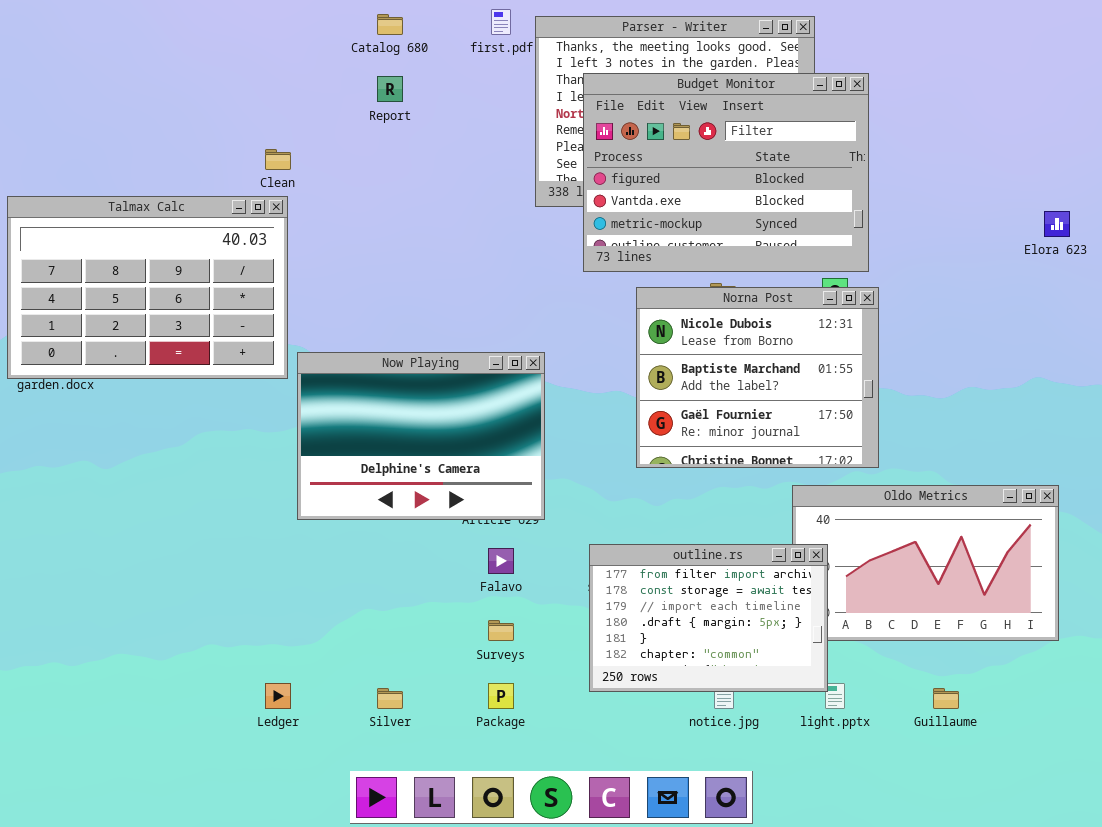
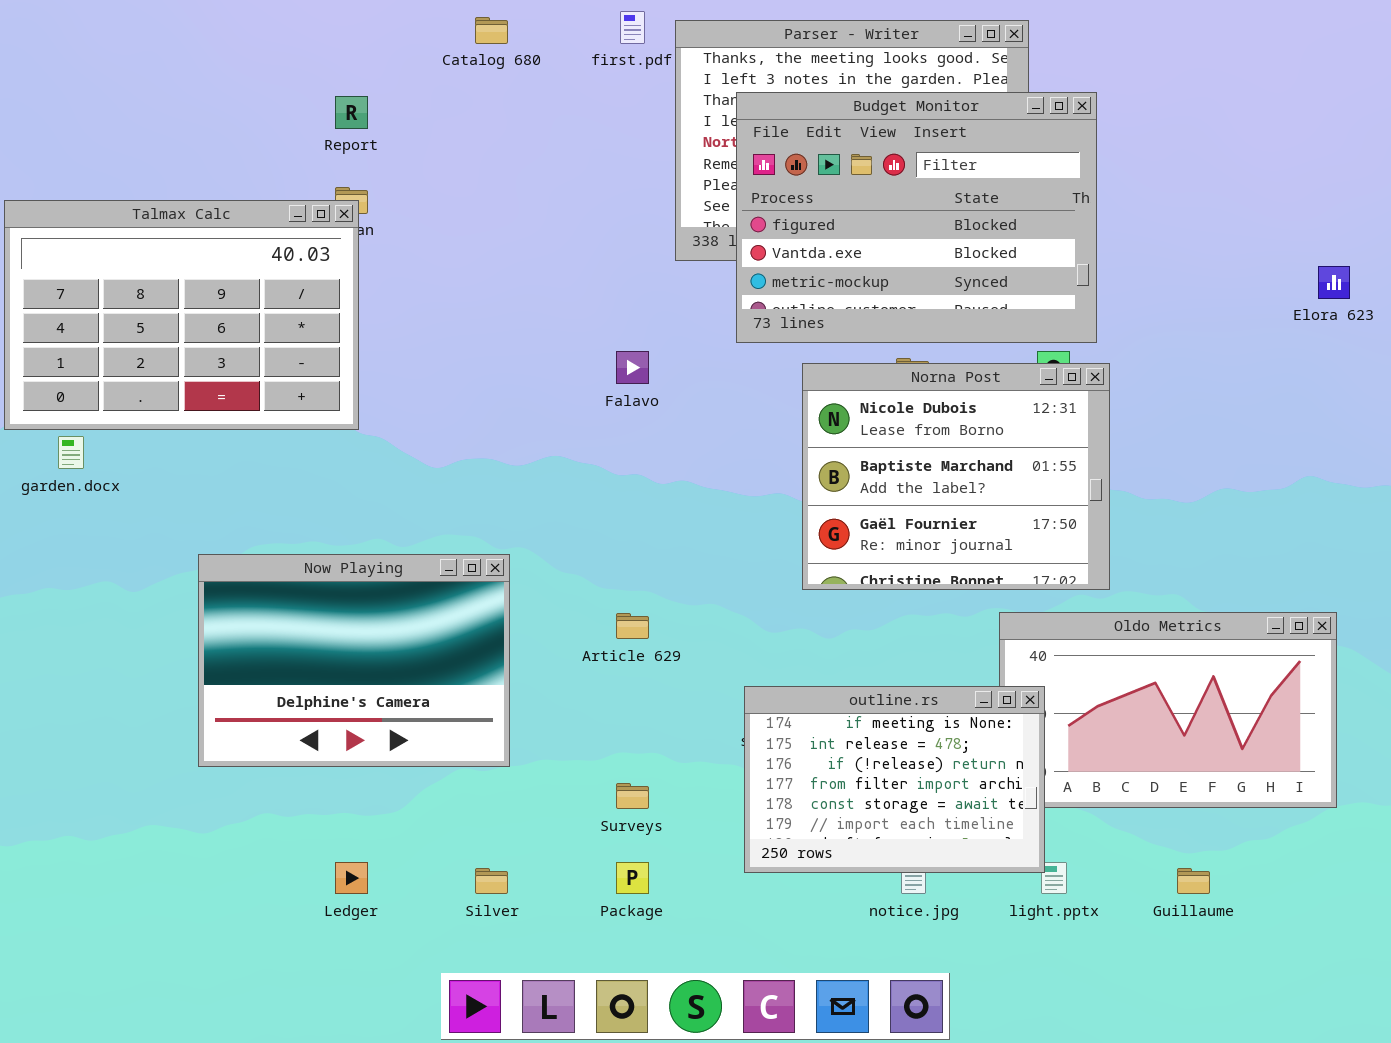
Report: [377,76,403,102] -> [335,96,368,129], moved
Talmax Calc: [7,196,288,379] -> [4,200,359,430], moved
Now Playing: [297,352,545,520] -> [198,554,510,767], moved
outline.rs: [589,544,828,692] -> [744,686,1045,873], scrolled up 3 rows
Falavo: [488,548,514,574] -> [616,351,649,384], moved

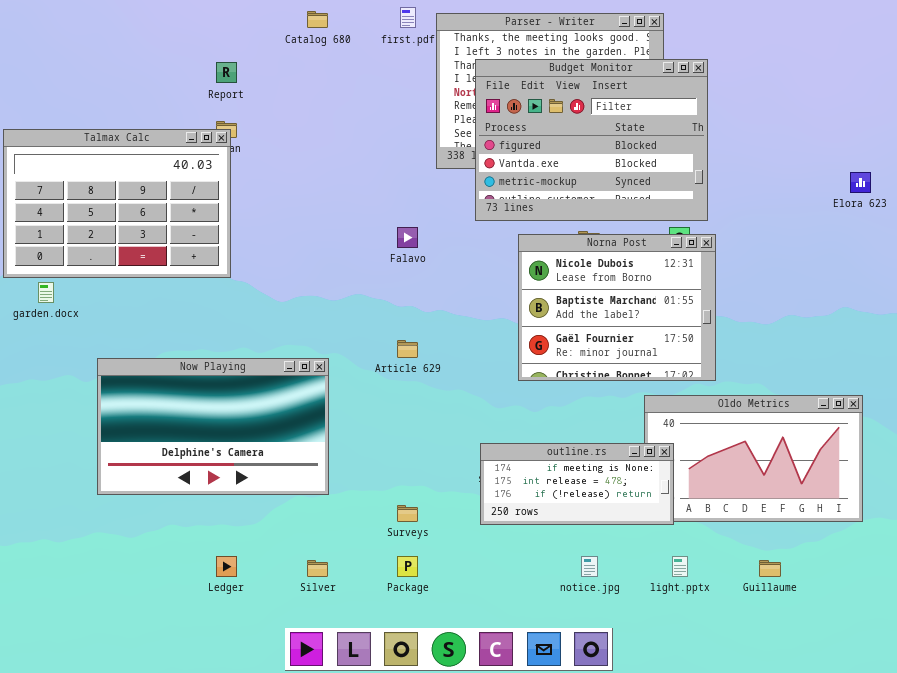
Now Playing: [198,554,510,767] -> [97,358,329,495], resized
Article 629: [616,613,649,639] -> [397,340,418,358], moved
outline.rs: [744,686,1045,873] -> [480,443,674,525], resized

